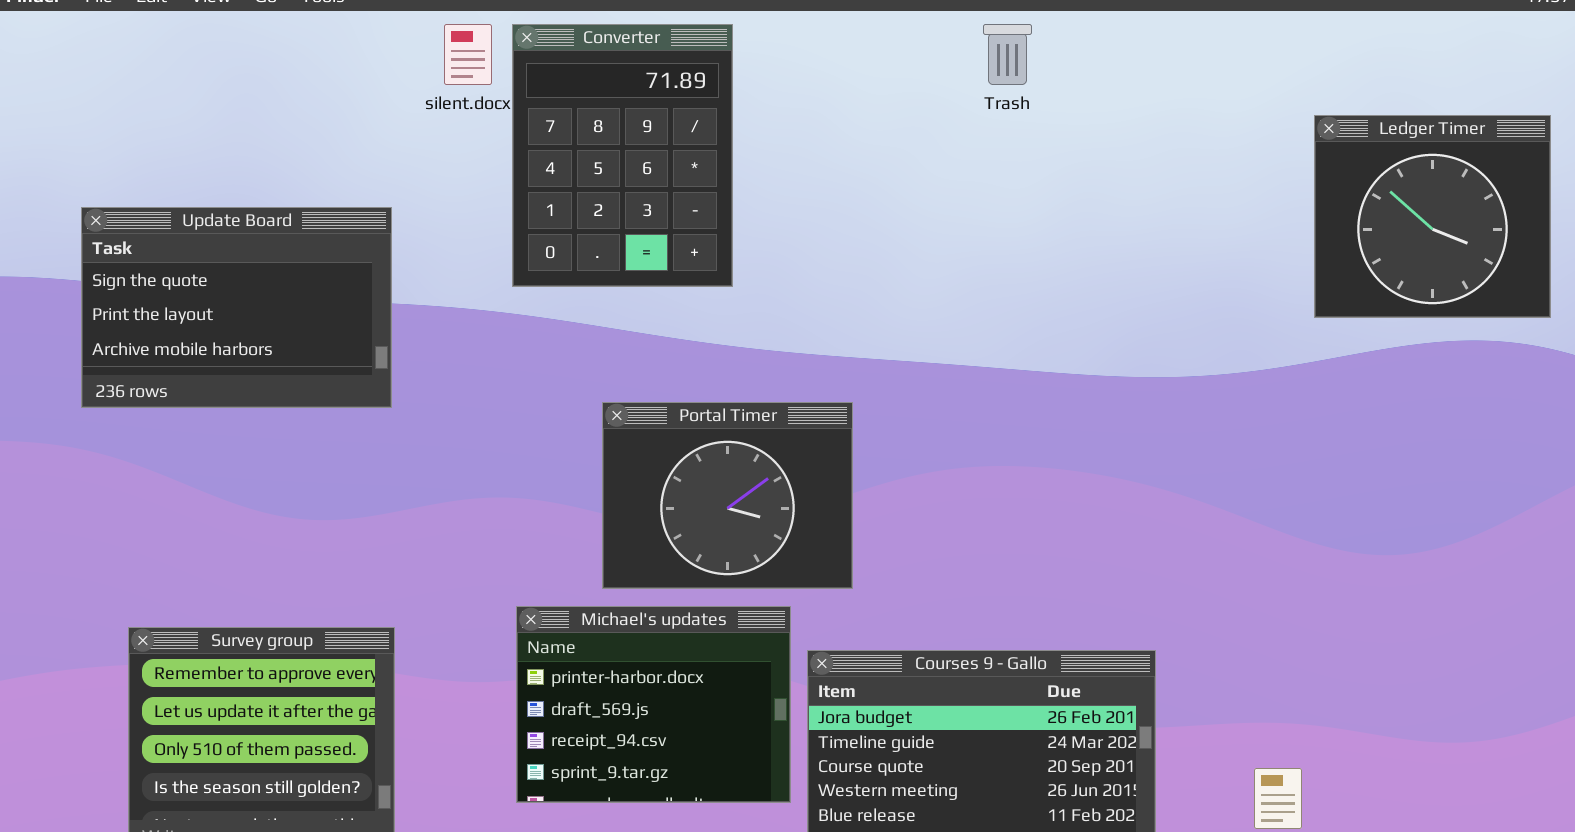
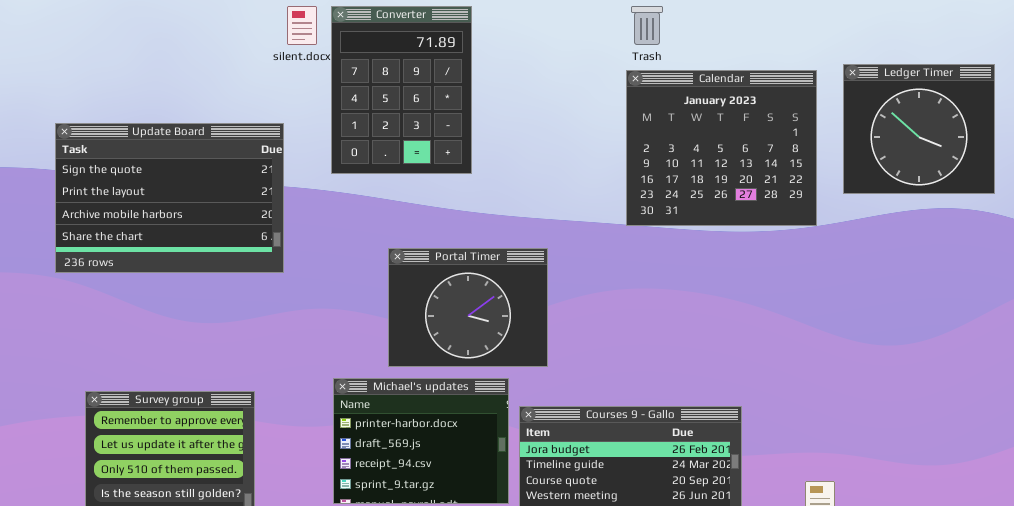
Calendar: none -> [626,70,817,226], opened
Update Board: [81,207,392,408] -> [55,123,284,273], resized

